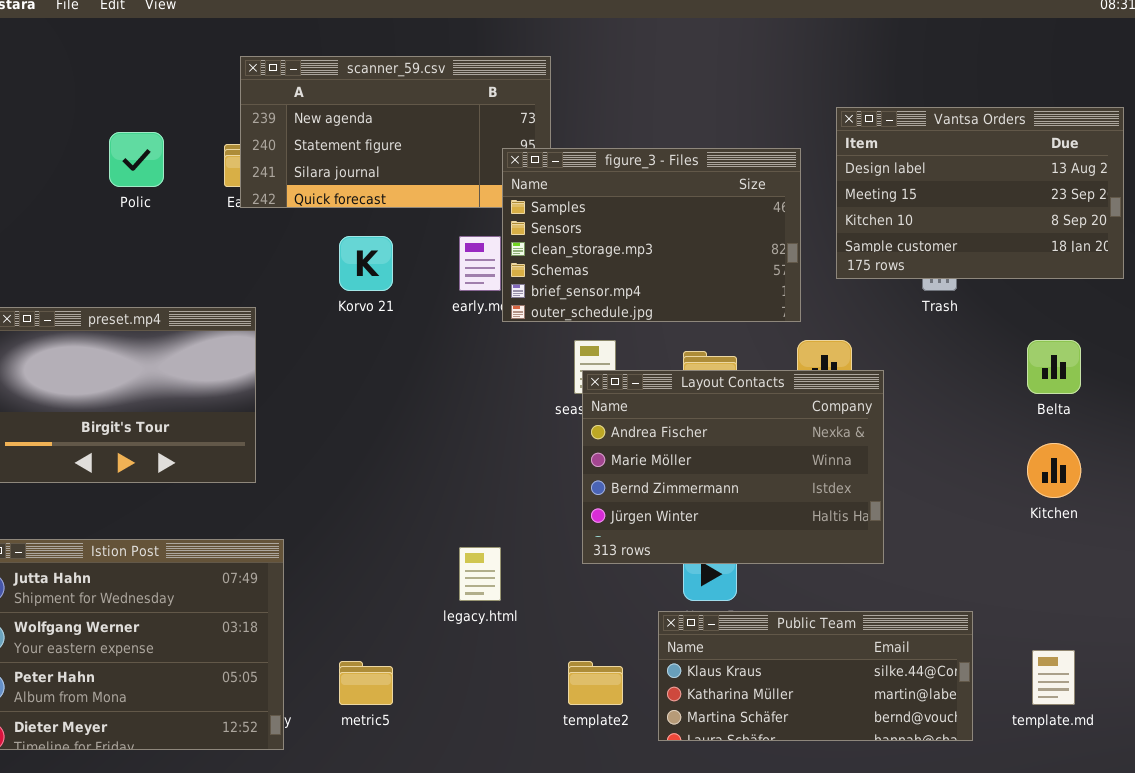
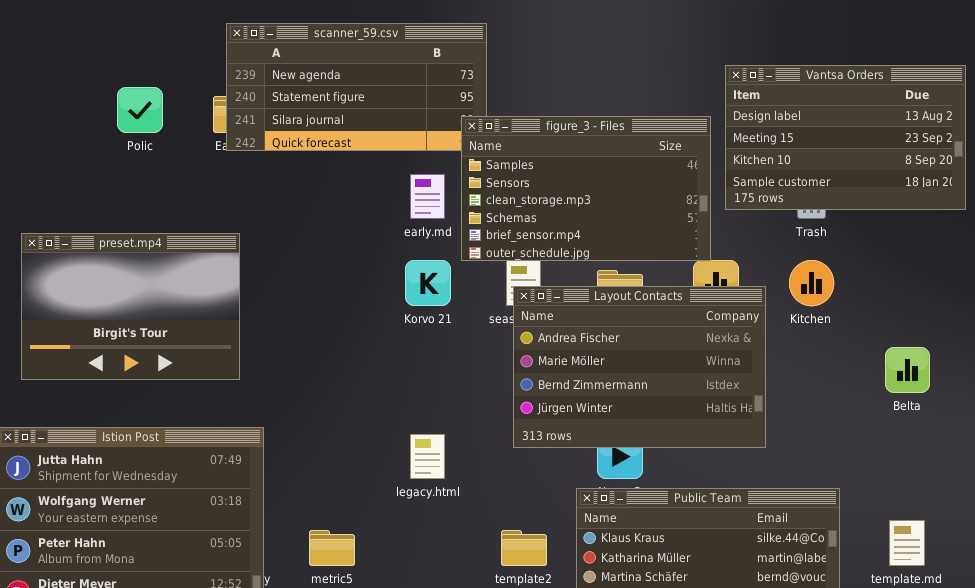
figure_3 - Files: [502,148,801,322] -> [461,116,711,261], moved
Korvo 21: [339,236,393,291] -> [405,260,451,306], moved
Belta: [1027,340,1081,394] -> [885,347,930,393], moved
Kitchen: [1027,443,1081,498] -> [789,260,834,306], moved

